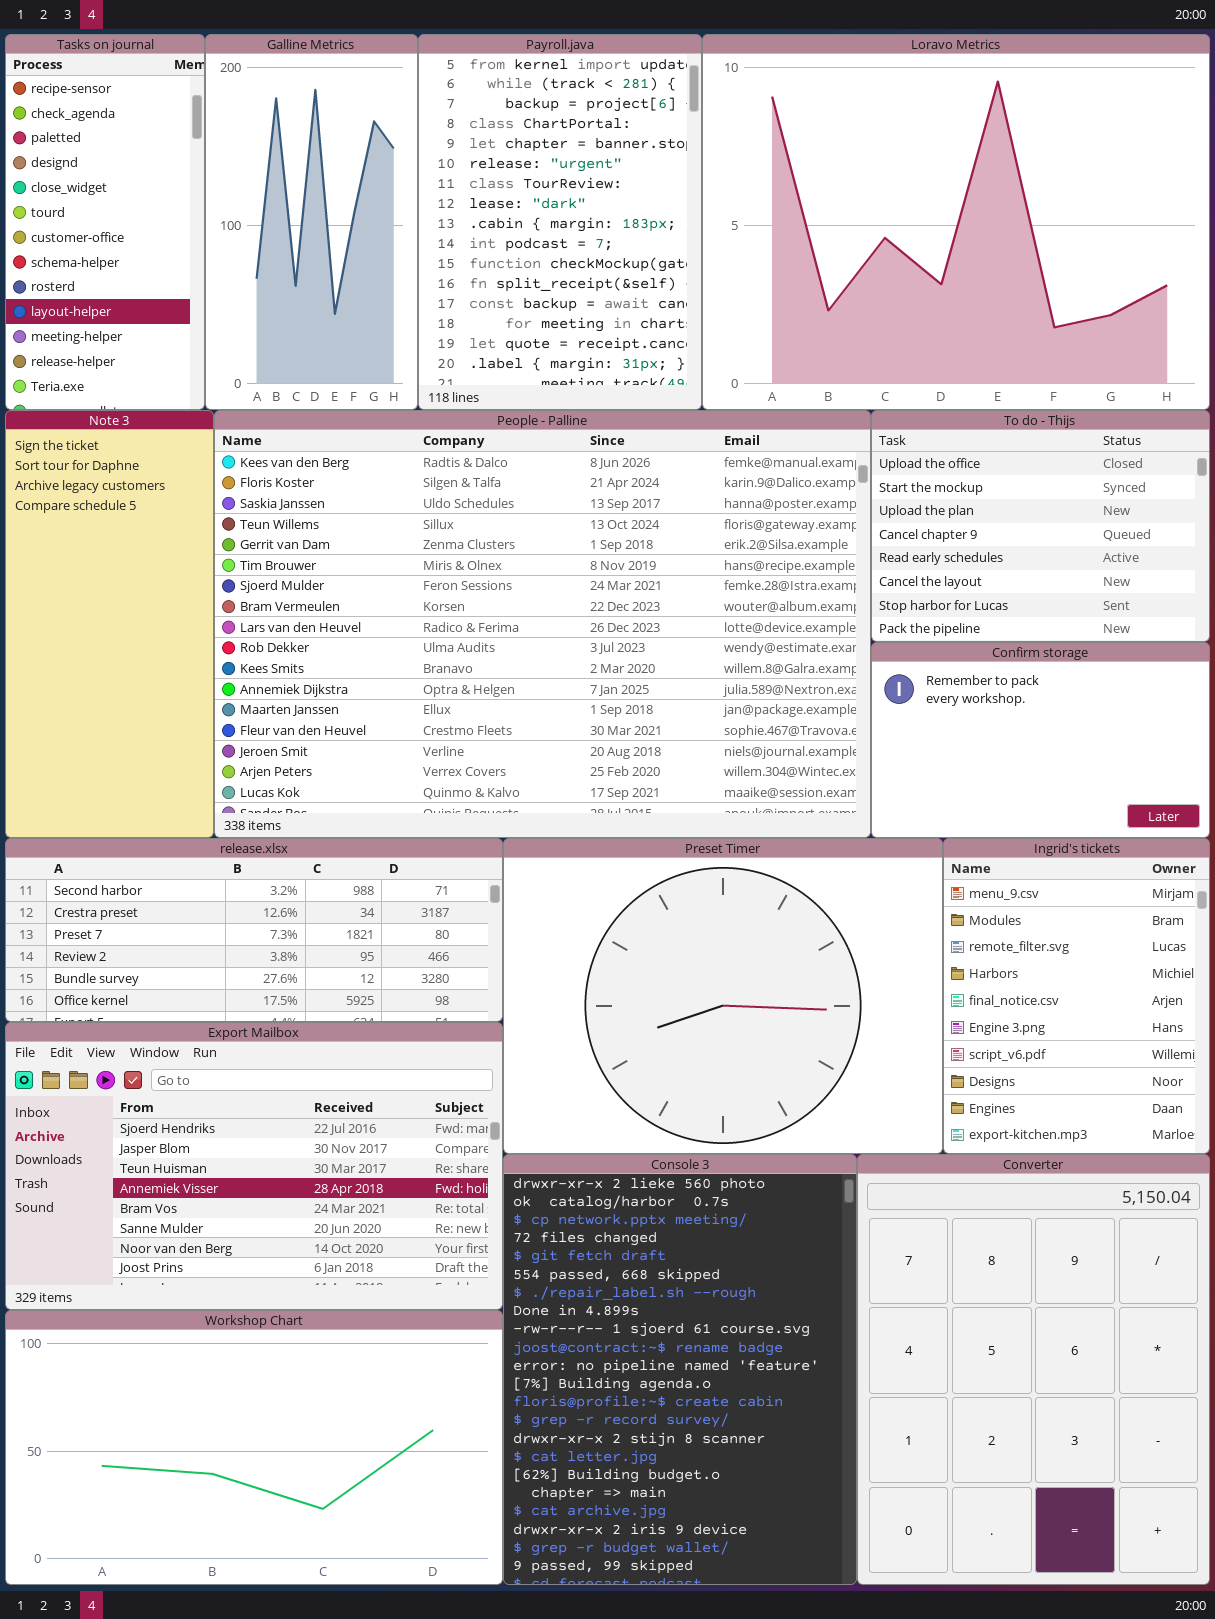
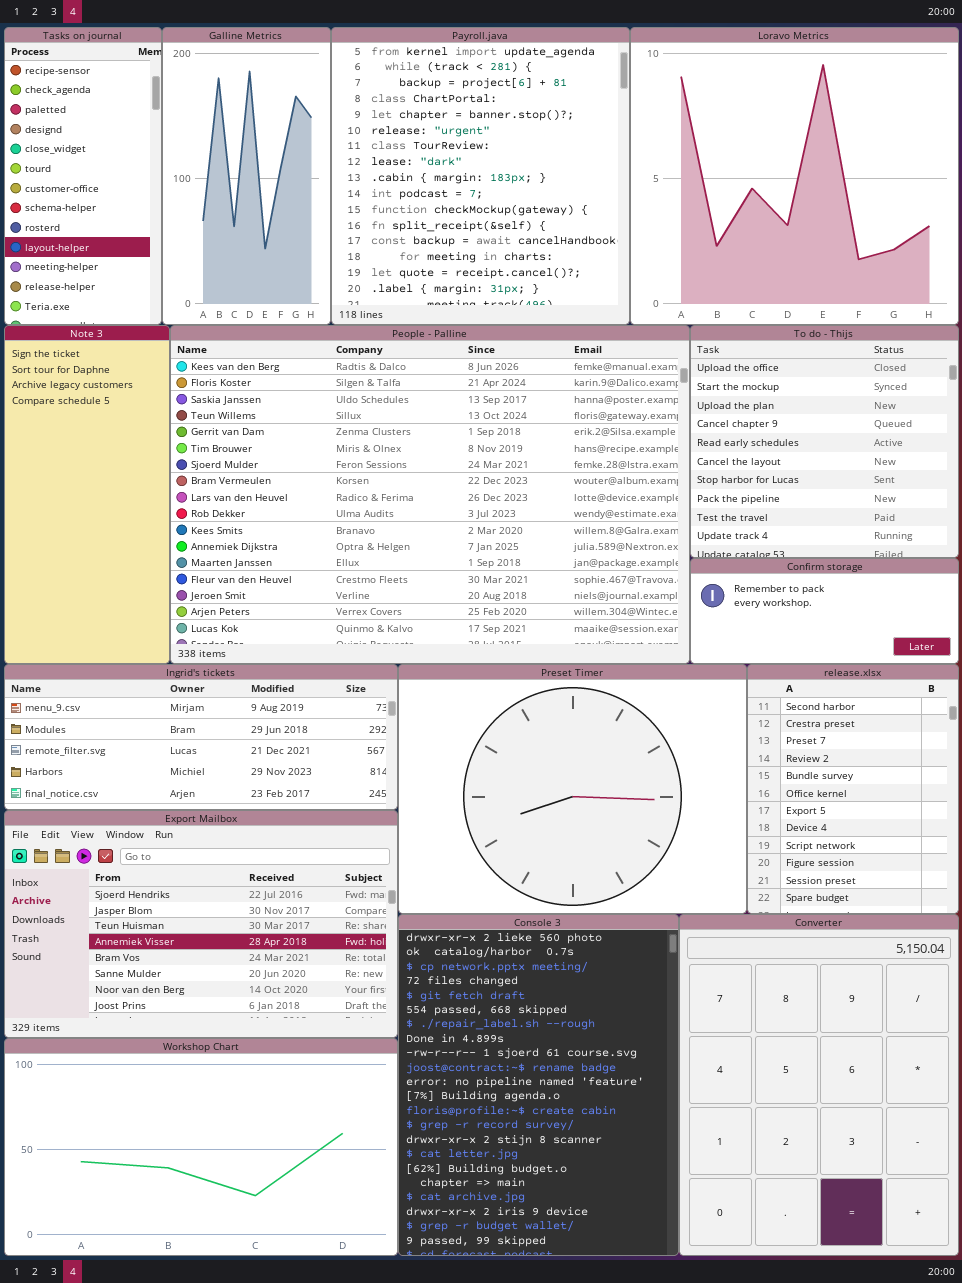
Payroll.java: [418,34,702,410] -> [331,27,630,325], resized
Loravo Metrics: [702,34,1210,410] -> [630,27,959,325], resized
To do - Thijs: [871,410,1210,642] -> [690,325,959,558], resized
Confirm storage: [871,642,1210,838] -> [690,558,959,664], resized
release.xlsx: [5,838,503,1022] -> [747,664,959,914], moved, resized
Ingrid's tickets: [943,838,1210,1154] -> [4,664,398,810], moved, resized

